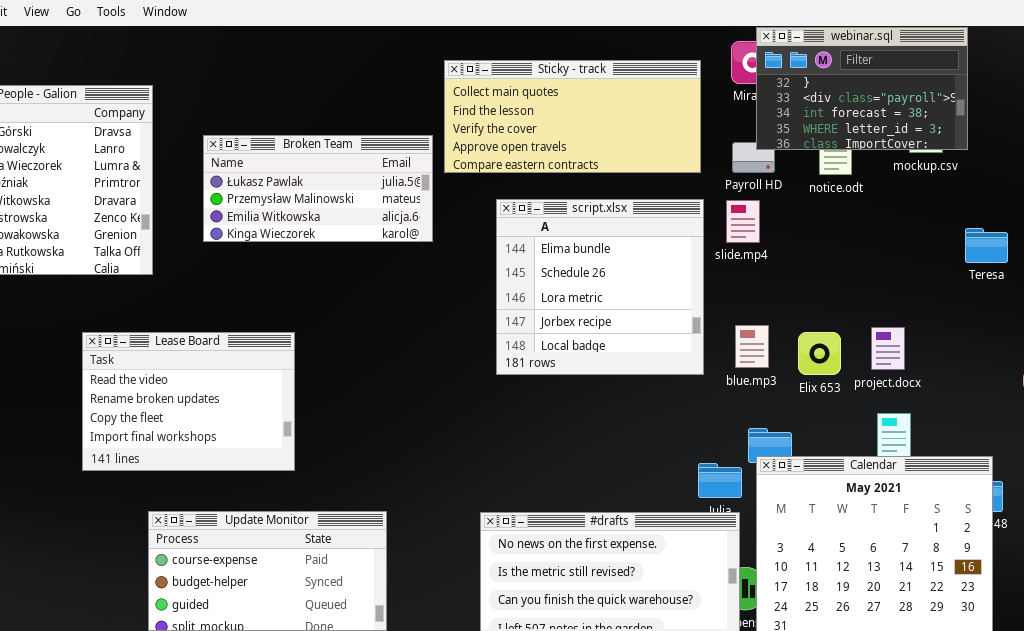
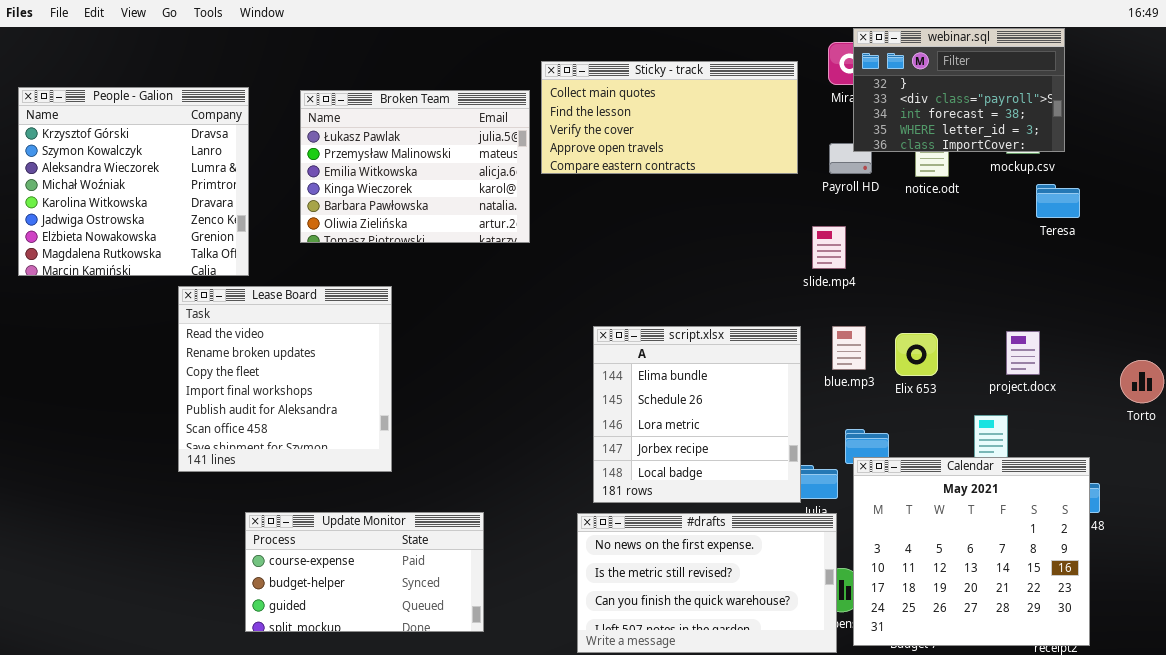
Broken Team: [203,135,433,242] -> [300,90,530,243], resized
script.xlsx: [496,199,704,375] -> [593,326,801,503], moved
slide.mp4: [726,200,760,243] -> [812,226,846,269], moved
Teresa: [965,228,1008,263] -> [1036,184,1080,218], moved
project.docx: [871,327,905,370] -> [1006,331,1040,375], moved
Lease Board: [82,332,295,471] -> [178,286,392,472], resized

